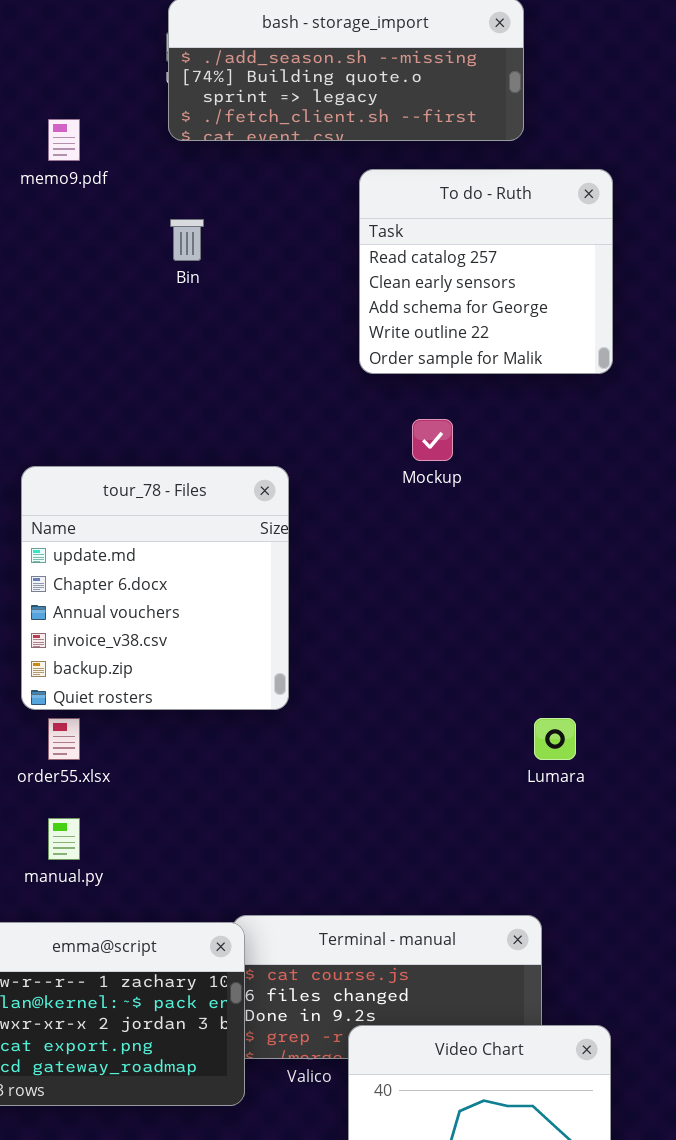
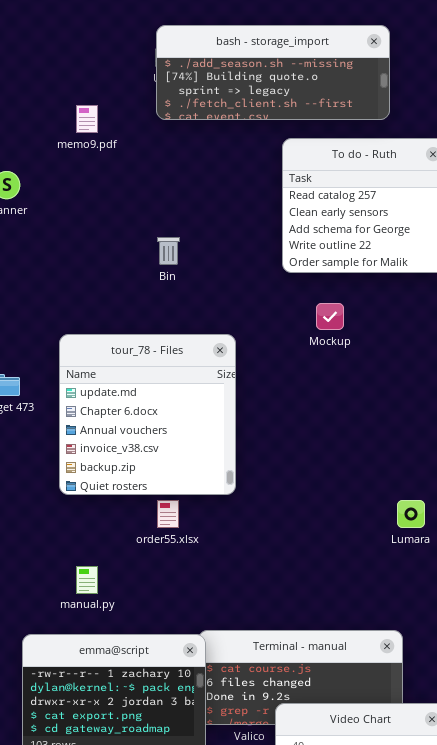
Bin: [170,219,204,261] -> [157,237,180,265], moved
order55.xlsx: [48,718,80,760] -> [157,500,179,528], moved

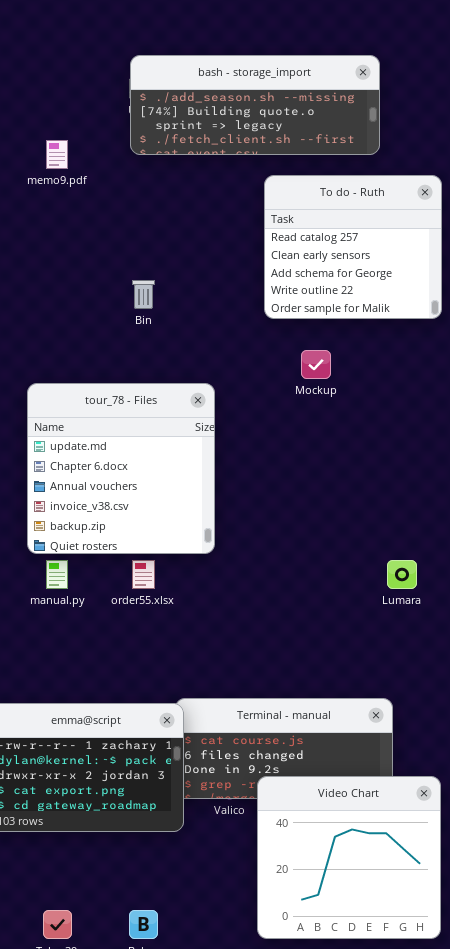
manual.py: [76,566,98,594] -> [46,560,68,589], moved

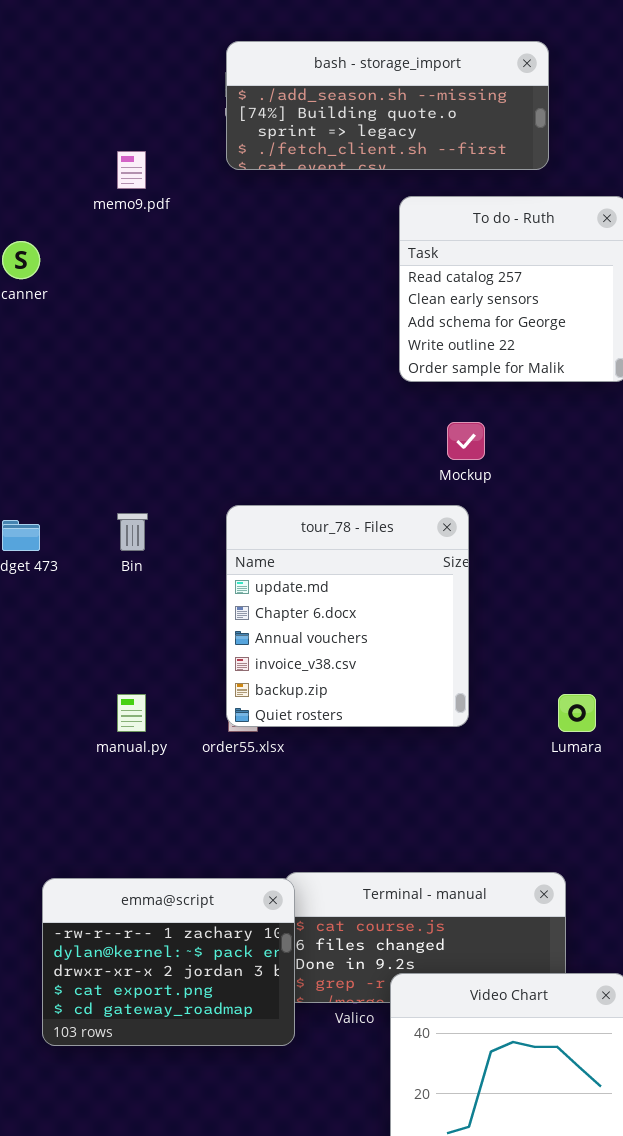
Bin: [132,280,155,309] -> [117,513,148,551], moved
tour_78 - Files: [27,383,215,554] -> [226,505,469,727], moved

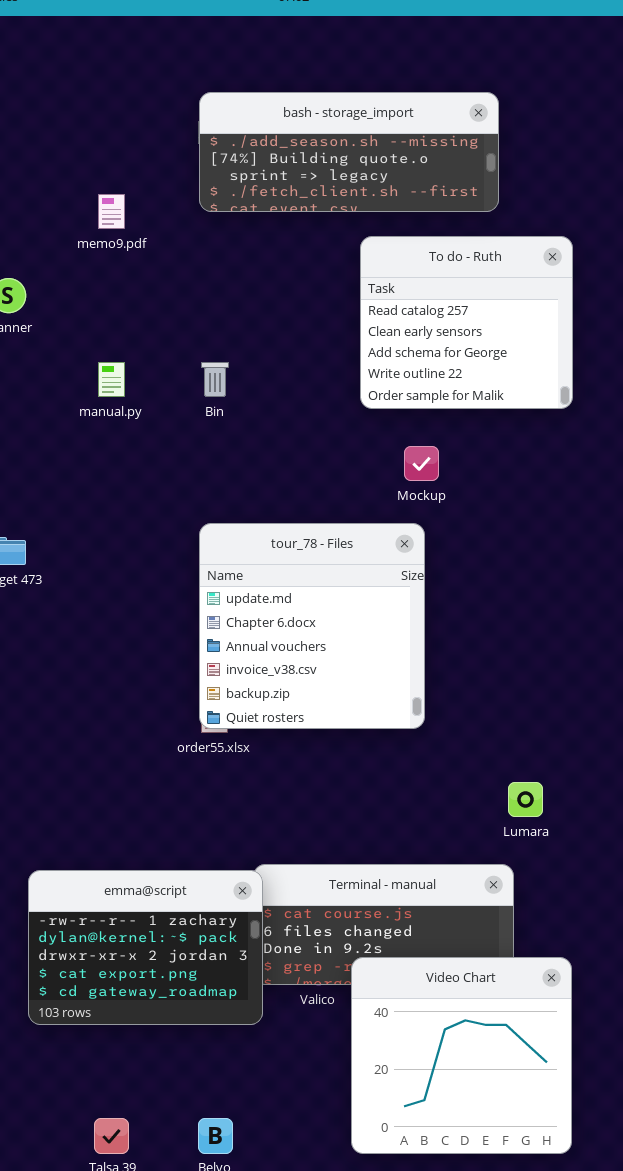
Bin: [117,513,148,551] -> [201,362,229,397], moved
manual.py: [117,694,146,732] -> [98,362,125,397], moved
Lumara: [558,694,596,732] -> [508,782,543,817], moved

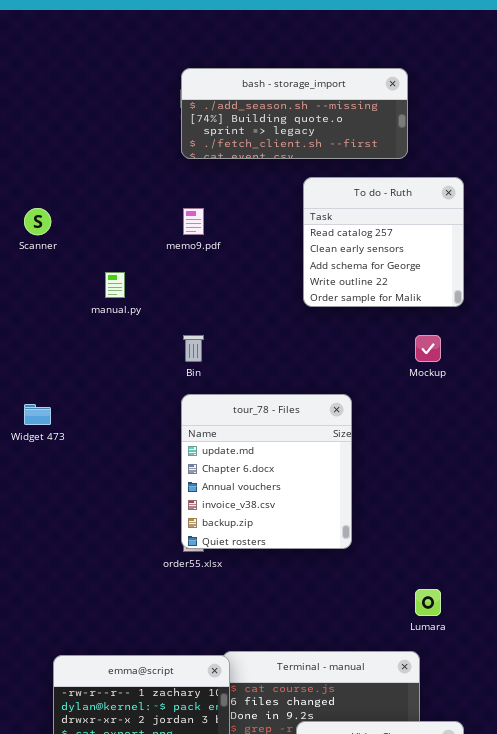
memo9.pdf: [98,194,125,229] -> [183,208,204,235], moved
Bin: [201,362,229,397] -> [183,335,204,362], moved
Mockup: [404,446,439,481] -> [415,335,441,362], moved

